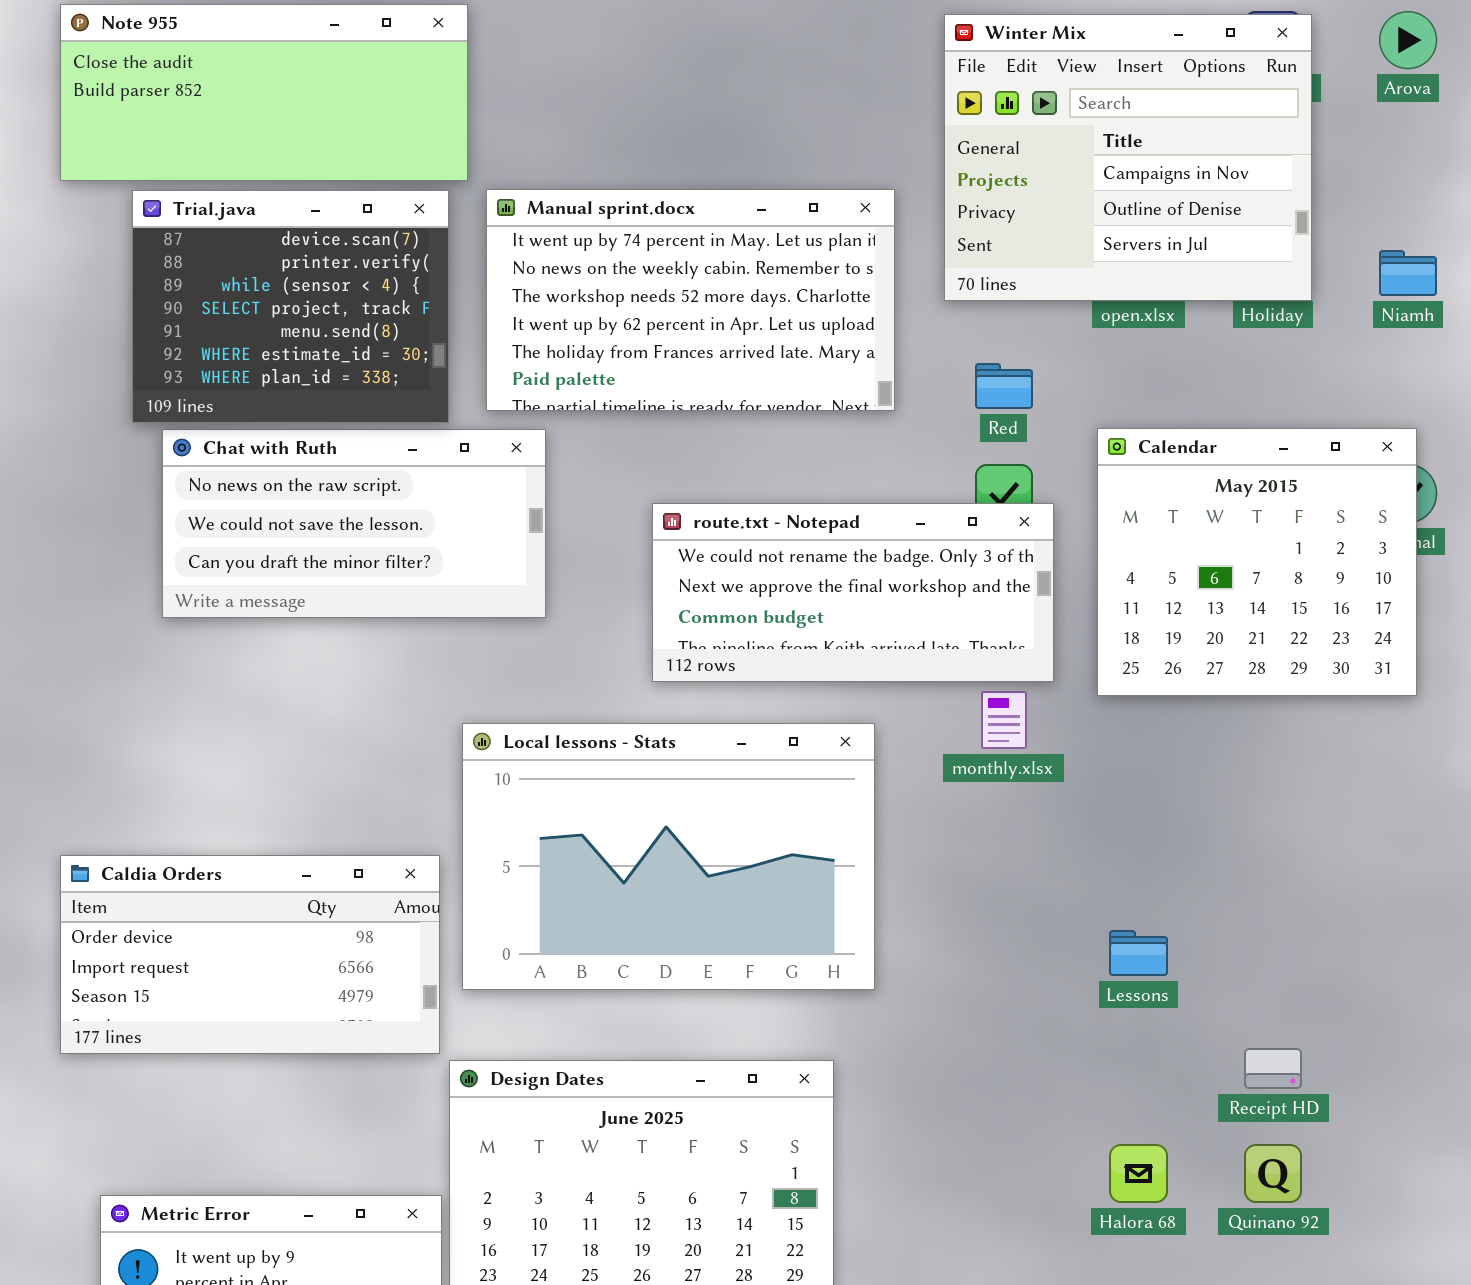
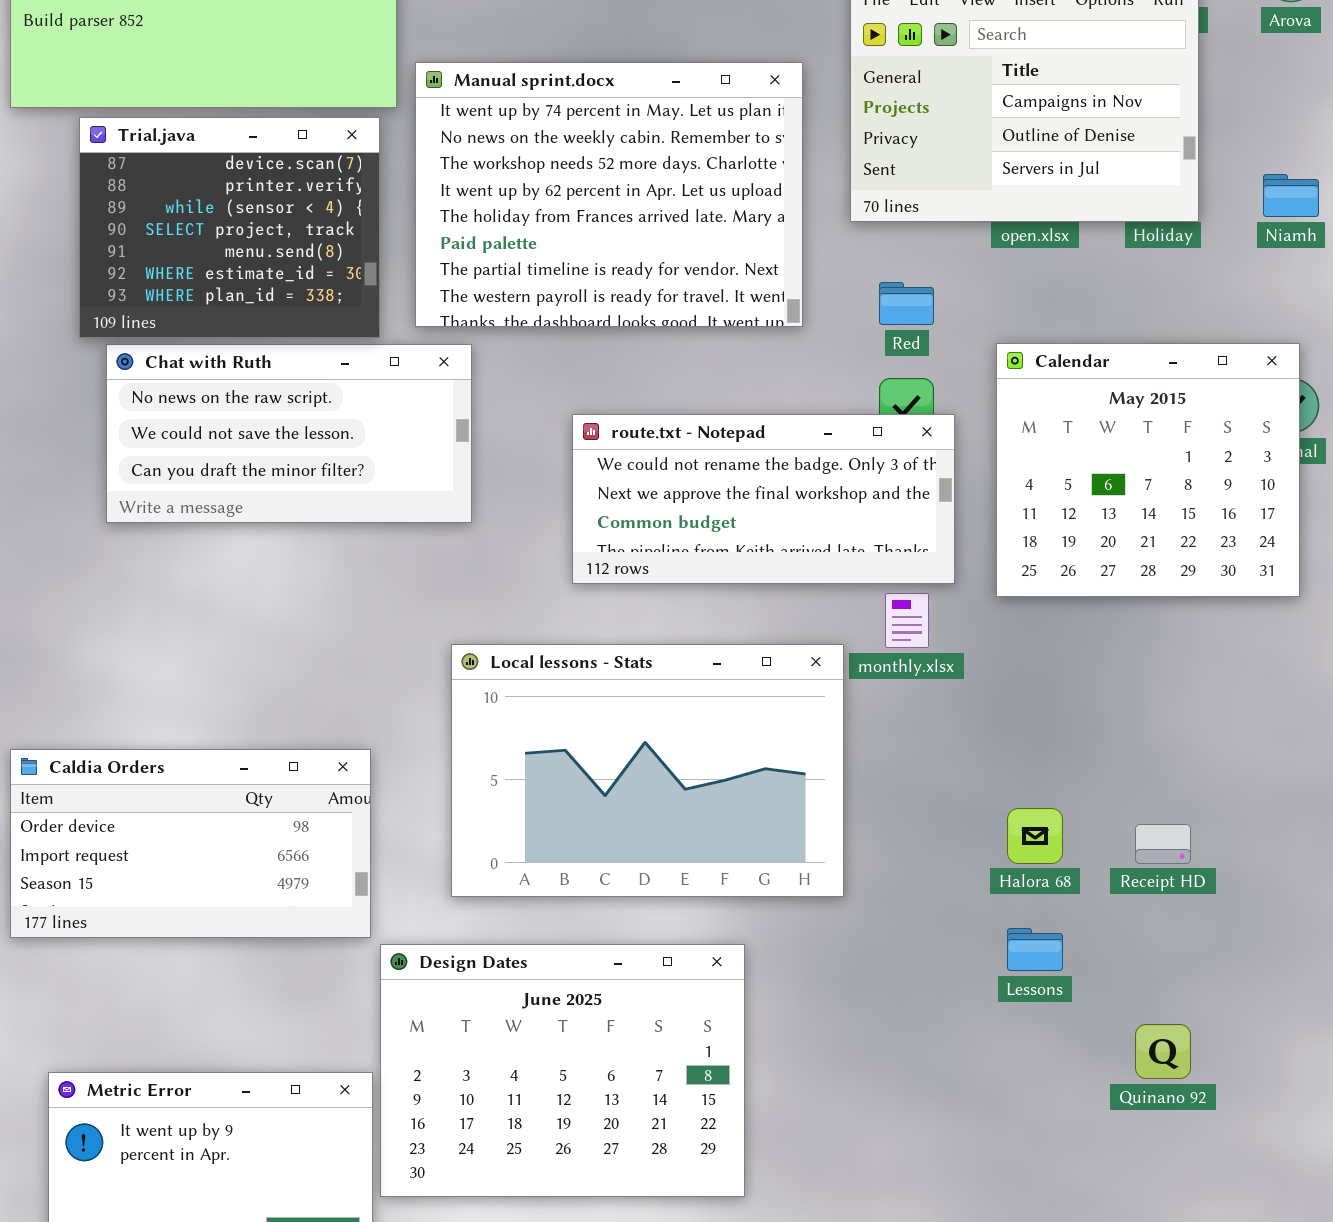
Manual sprint.docx: [486,189,895,411] -> [415,62,803,327], resized
Local lessons - Stats: [462,723,875,990] -> [451,644,844,897], moved
Lessons: [1109,930,1168,976] -> [1007,928,1063,971], moved
Receipt HD: [1244,1048,1302,1089] -> [1135,824,1191,864], moved
Halora 68: [1109,1144,1168,1203] -> [1007,808,1063,864], moved

